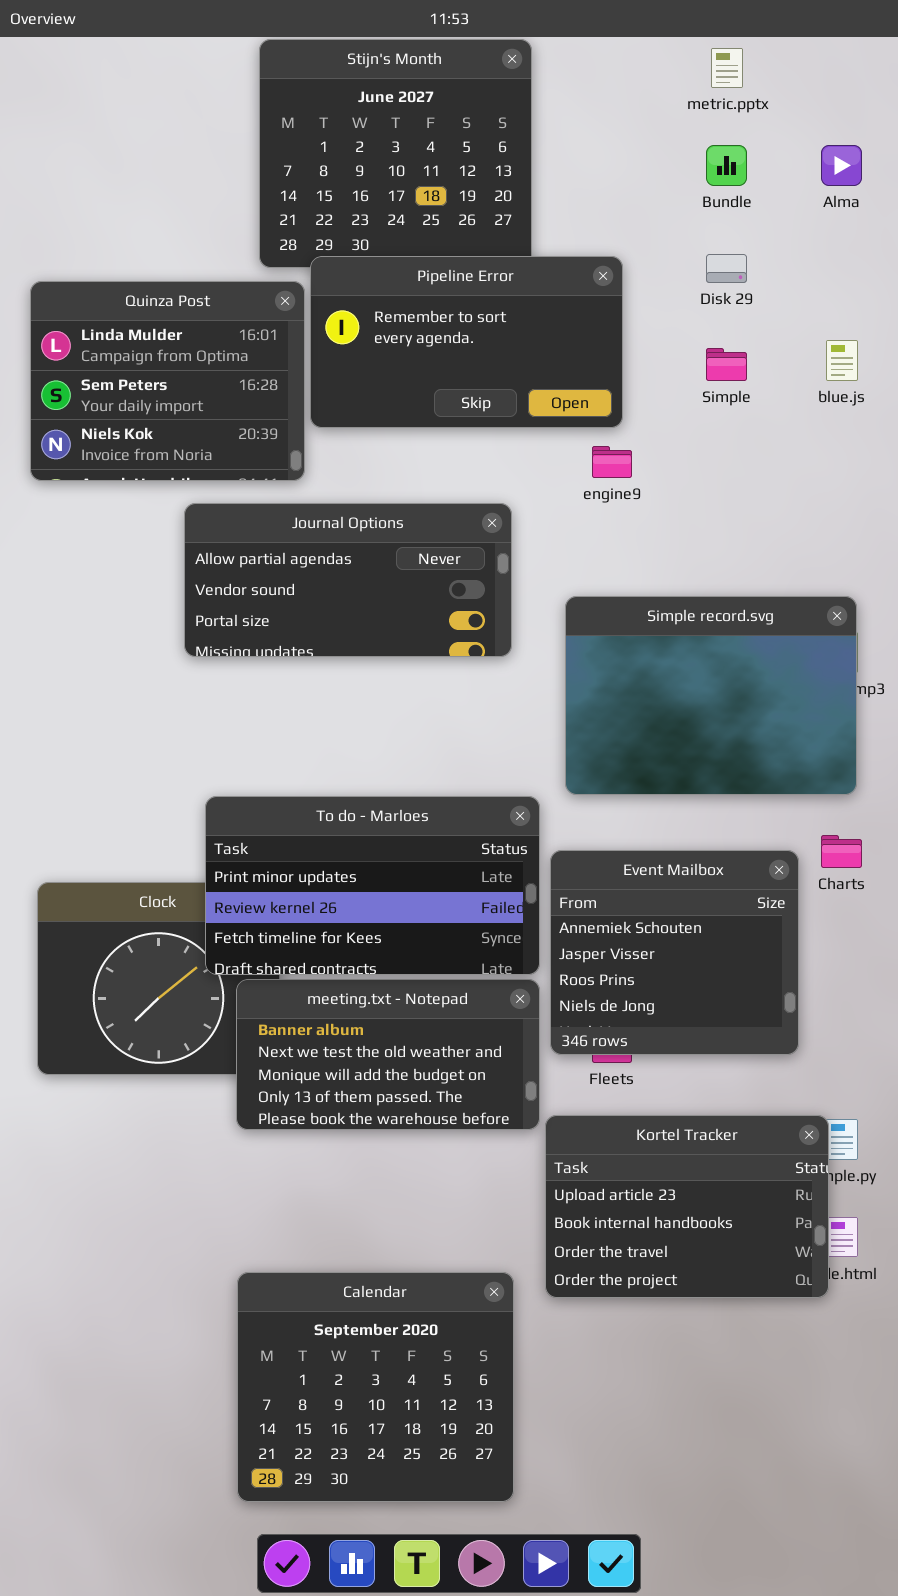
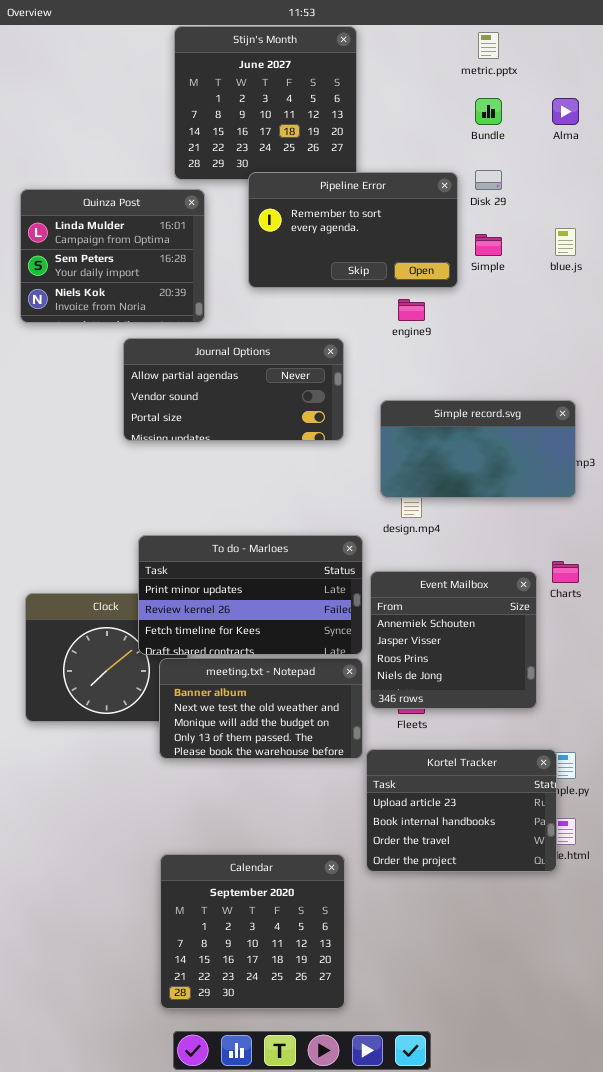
Pipeline Error: [310,256,623,428] -> [248,172,458,288], moved
Simple record.svg: [565,596,857,795] -> [380,400,576,498], resized

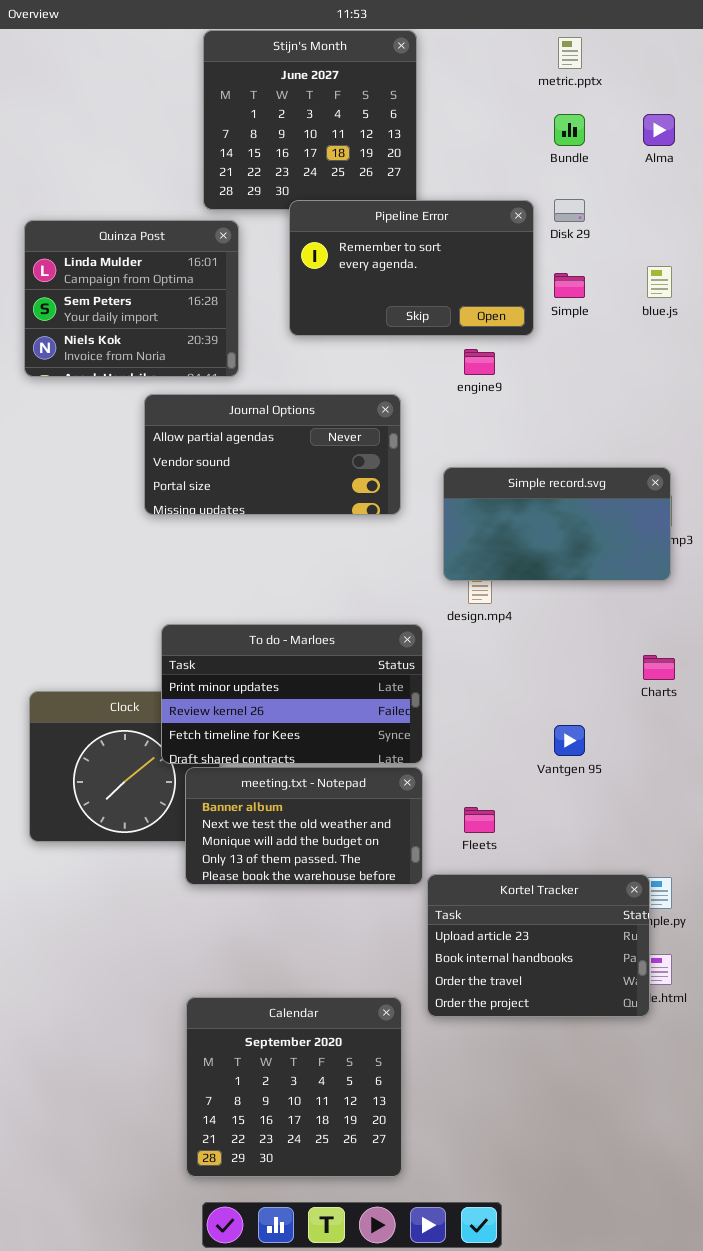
Event Mailbox: [370,571,537,709] -> none, closed

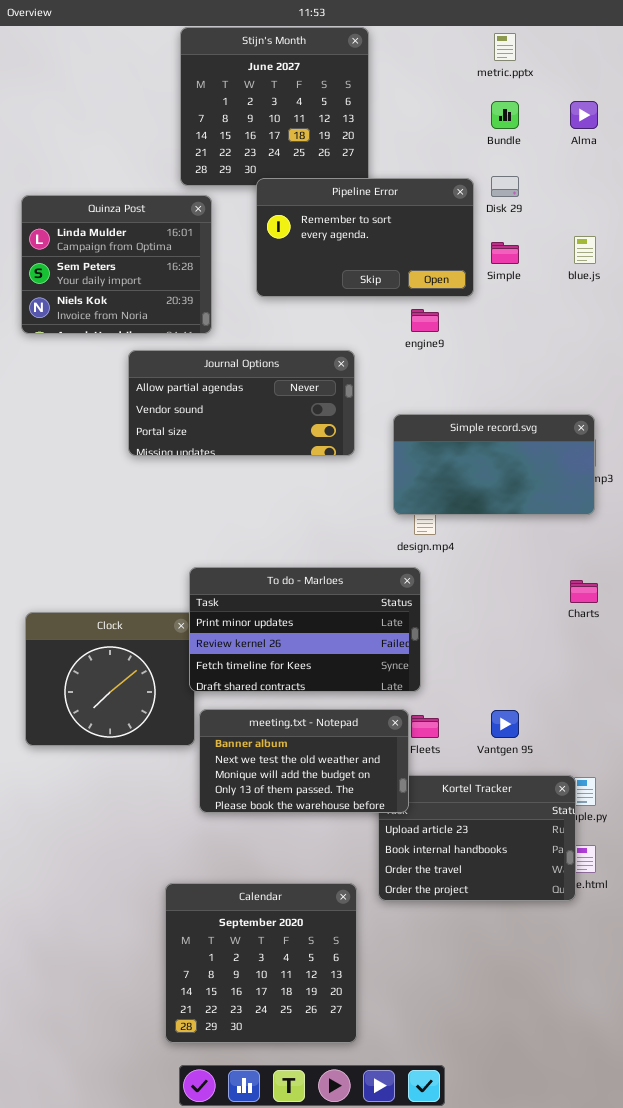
To do - Marloes: [161,624,423,764] -> [189,567,421,692], moved
Vantgen 95: [554,725,585,756] -> [491,710,519,738], moved
meeting.txt - Notepad: [185,767,423,885] -> [199,709,409,813], moved

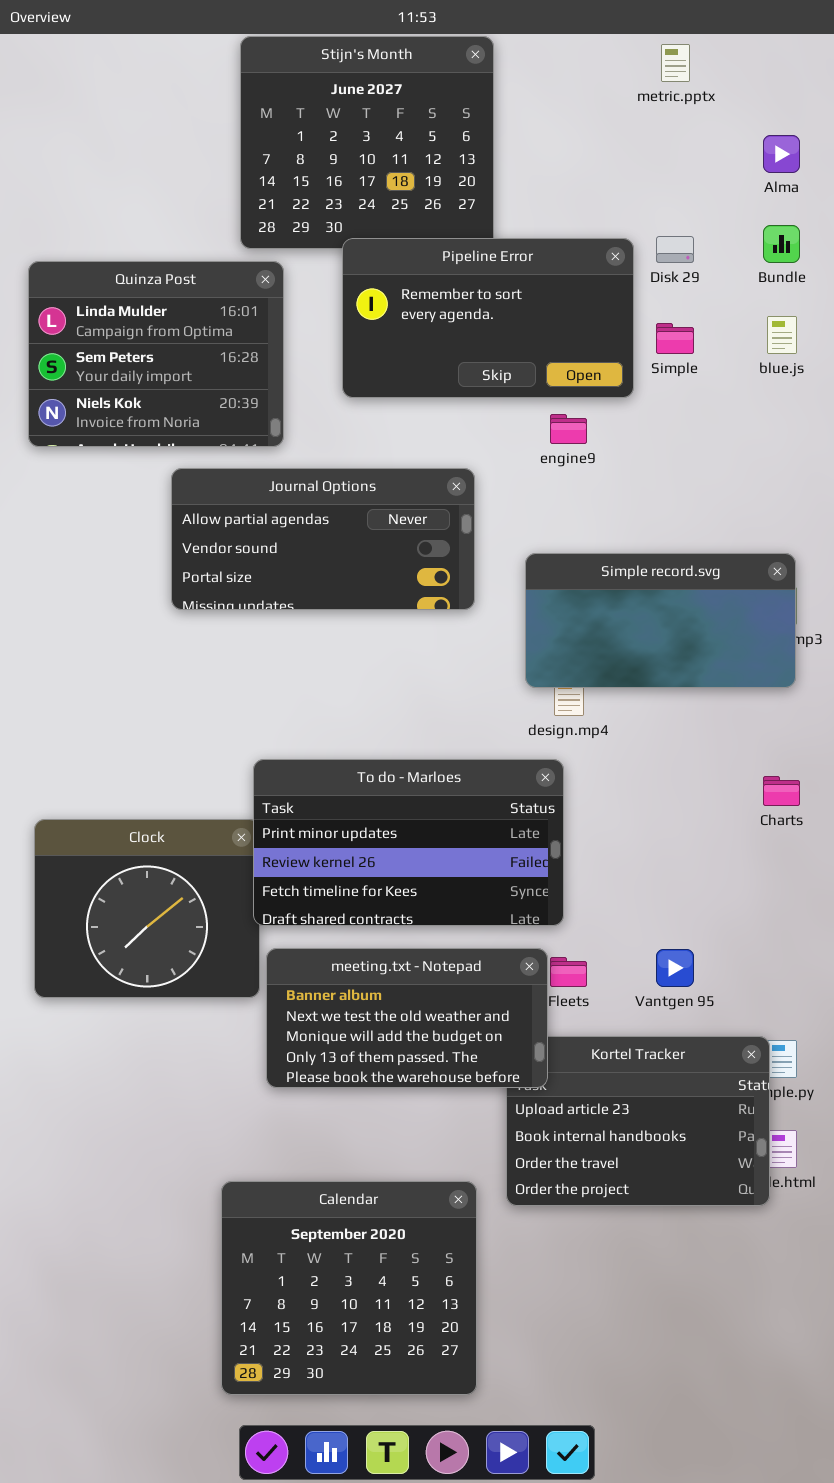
Bundle: [491,101,519,129] -> [763,225,800,263], moved

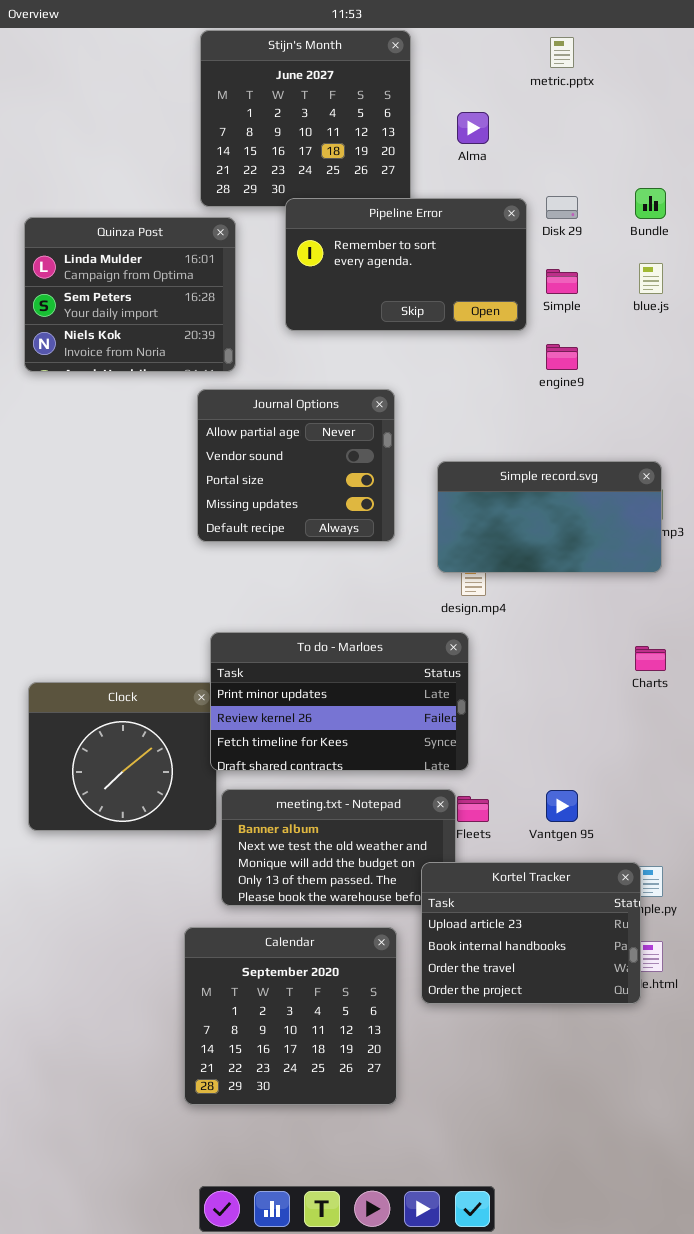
Alma: [763,135,800,173] -> [457,112,489,144], moved
engine9: [550,414,587,444] -> [546,344,578,370], moved
Journal Options: [171,468,475,610] -> [197,389,395,542], resized
Kortel Tracker: [506,1036,770,1206] -> [421,862,641,1004], raised
Calendar: [221,1181,477,1395] -> [184,927,397,1105], moved

